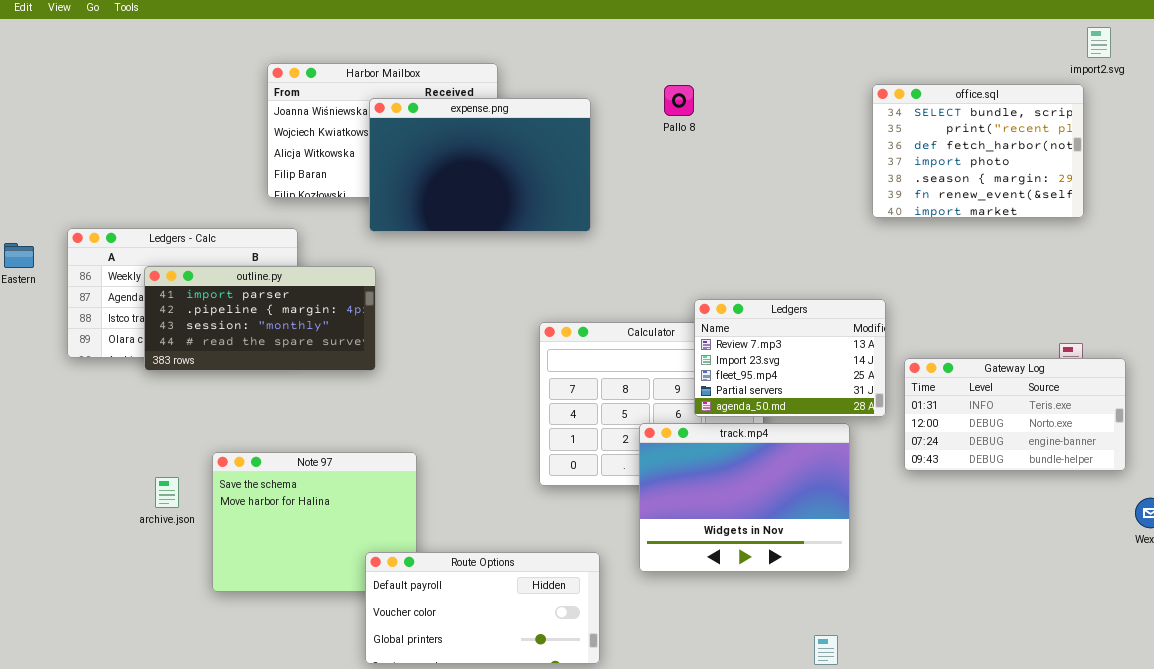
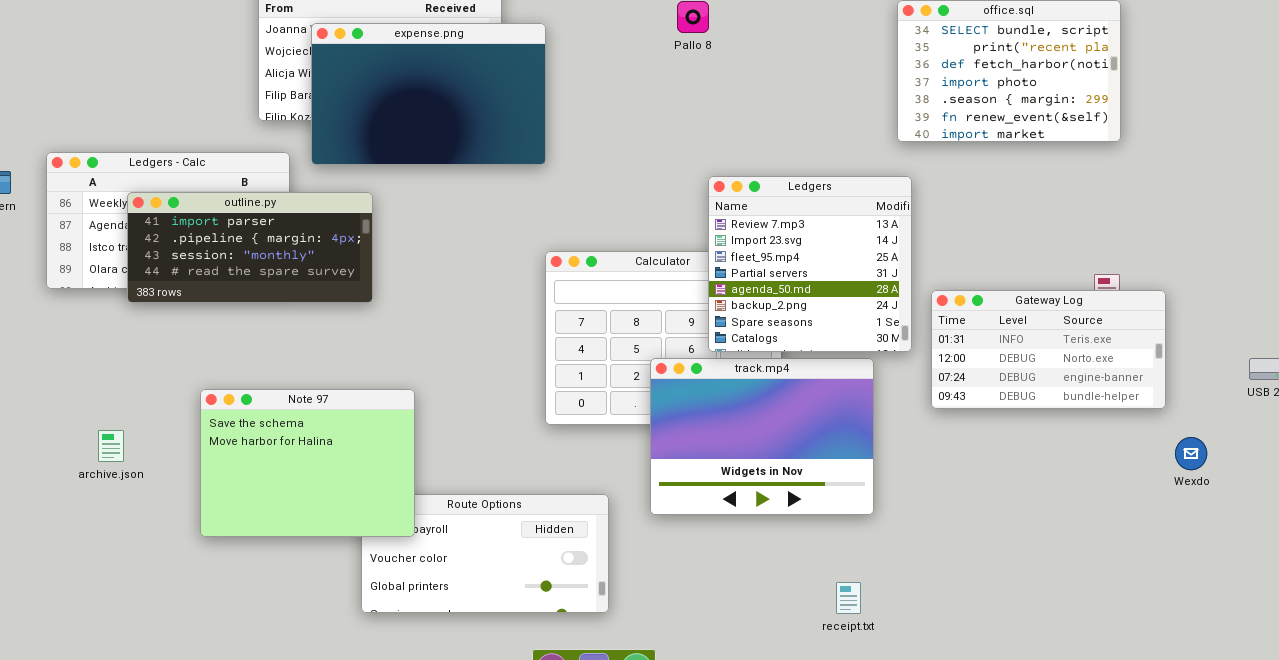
expense.png: [369,98,591,232] -> [311,23,546,165], moved
Ledgers: [694,299,886,417] -> [708,176,912,352], resized
Note 97: [212,452,417,592] -> [200,389,415,537], raised
archive.json: [155,477,179,508] -> [98,430,124,462], moved

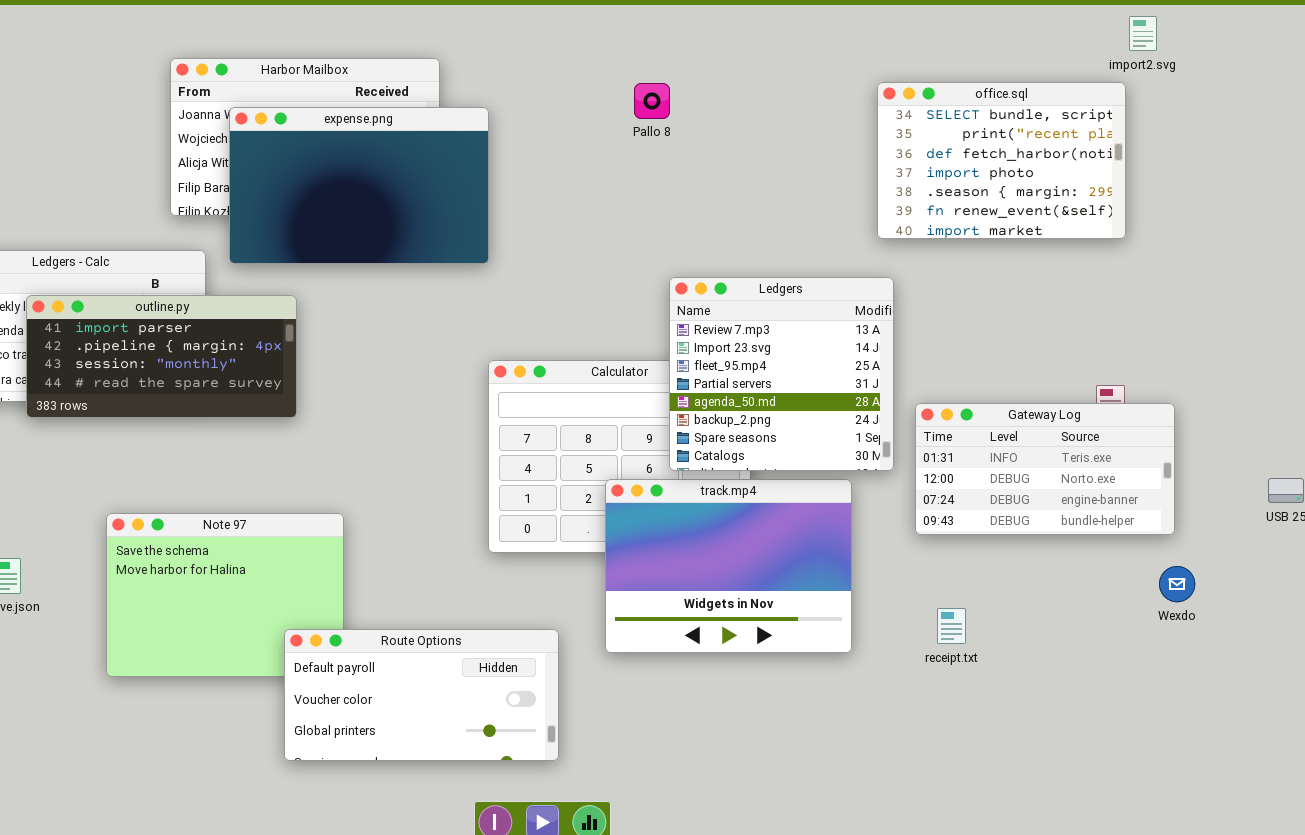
Wexdo: [1175,437,1207,470] -> [1159,566,1195,602], moved
Route Options: [361,494,609,613] -> [284,629,559,761], raised
receipt.txt: [836,582,861,614] -> [937,608,966,644], moved

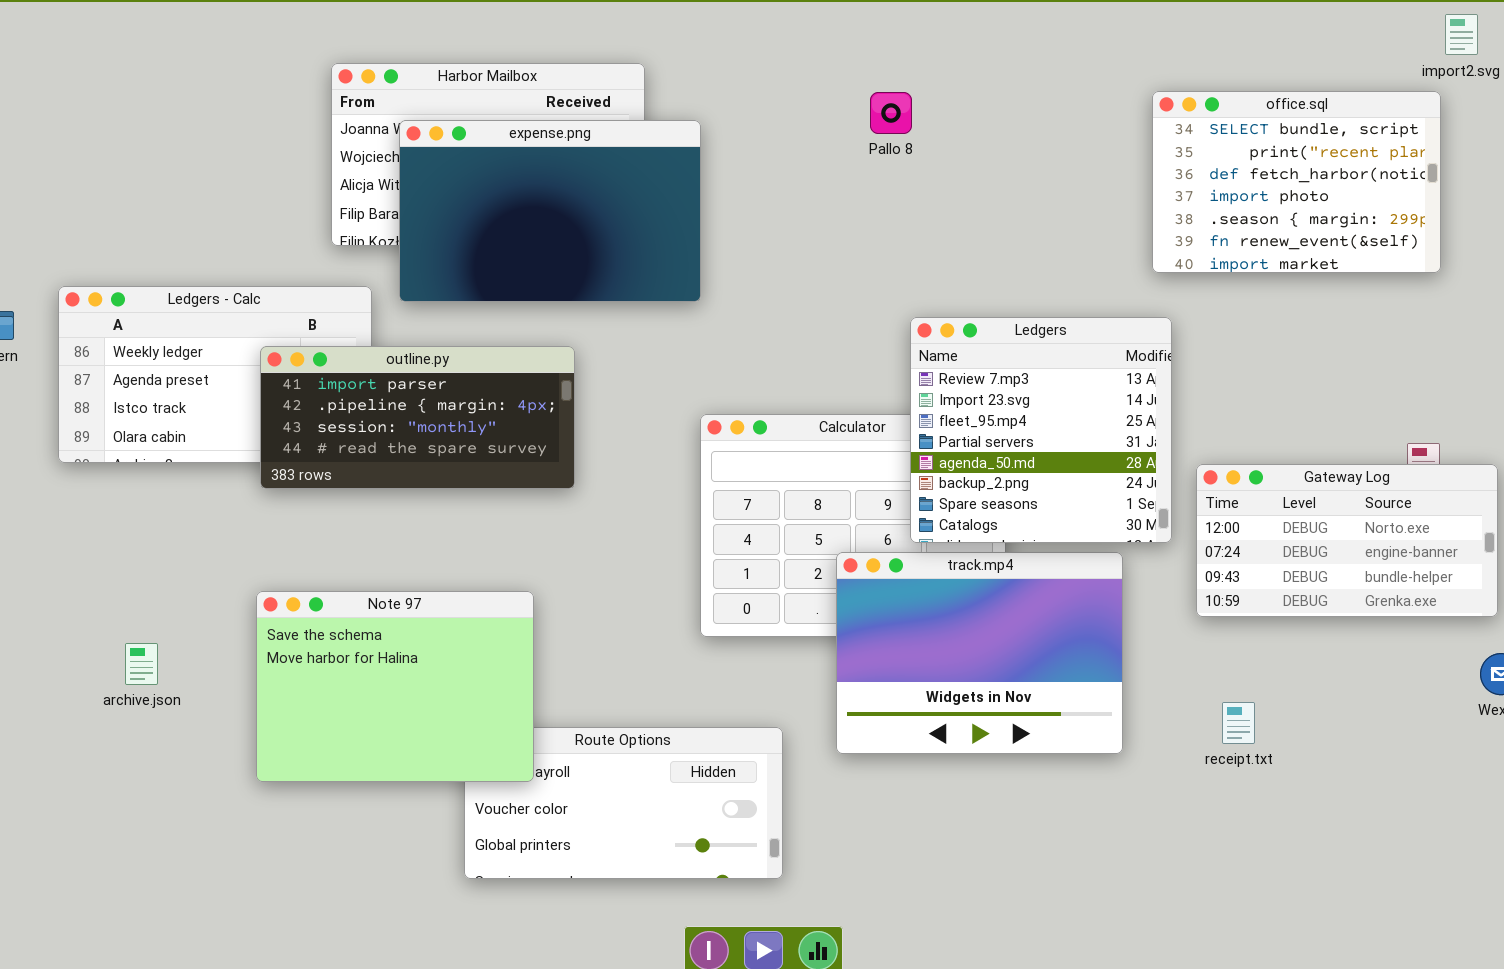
outline.py: [26,295,297,418] -> [260,346,575,489], moved
Gateway Log: [915,403,1175,535] -> [1196,464,1498,617], scrolled down 1 row
Note 97: [106,513,344,677] -> [256,591,534,782], raised

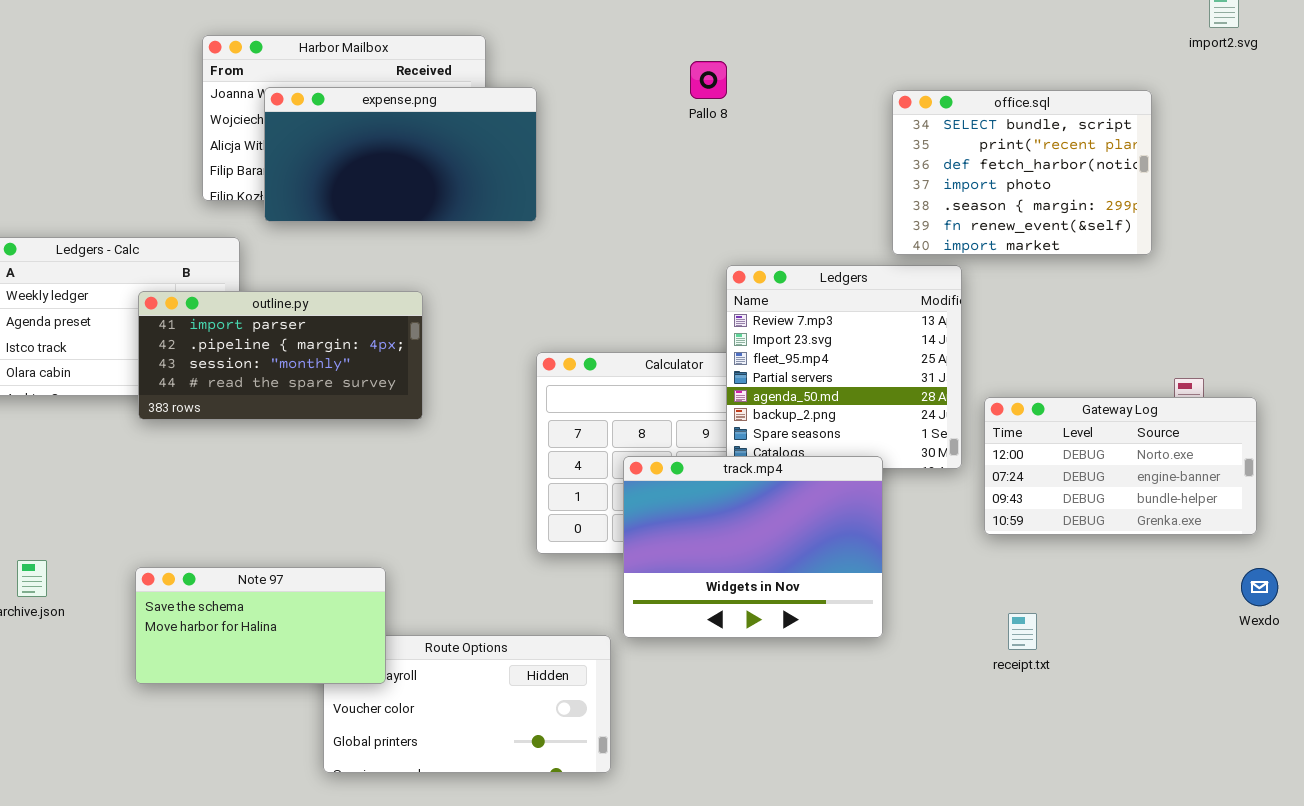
office.sql: [1152,91,1441,273] -> [892,90,1152,255], moved
expense.png: [399,120,701,302] -> [264,87,537,222], resized
track.mp4: [836,552,1123,754] -> [623,456,883,638], moved
Note 97: [256,591,534,782] -> [135,567,386,684], resized

